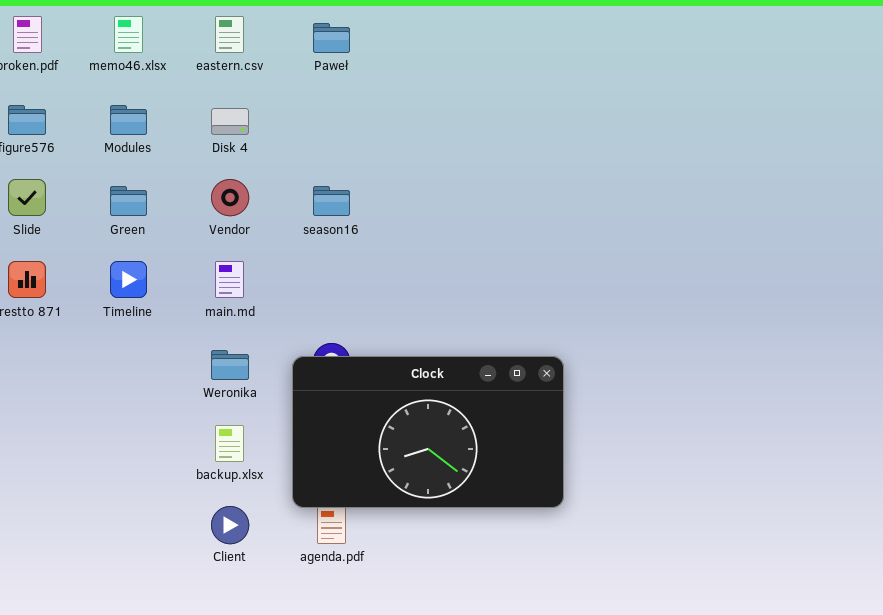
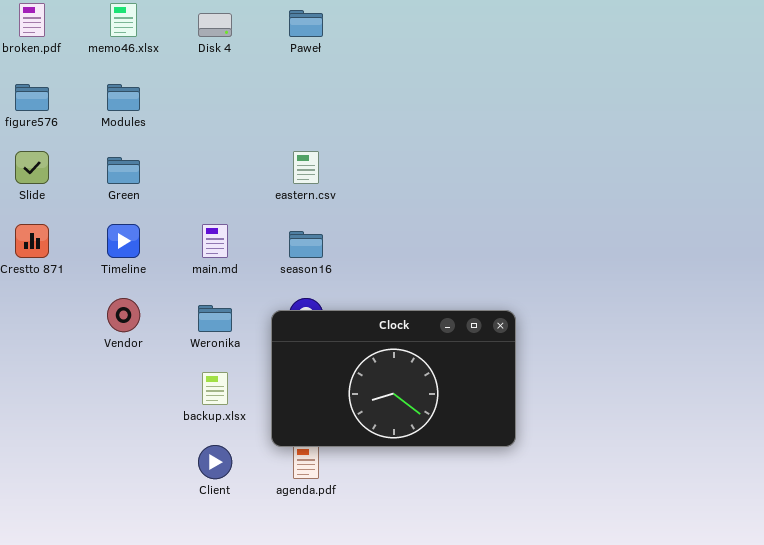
eastern.csv: [215,16,244,53] -> [293,151,319,184], moved
Disk 4: [211,108,249,135] -> [198,13,232,37], moved
Vendor: [211,179,249,216] -> [107,298,140,332], moved
season16: [313,186,350,216] -> [289,231,323,258], moved

